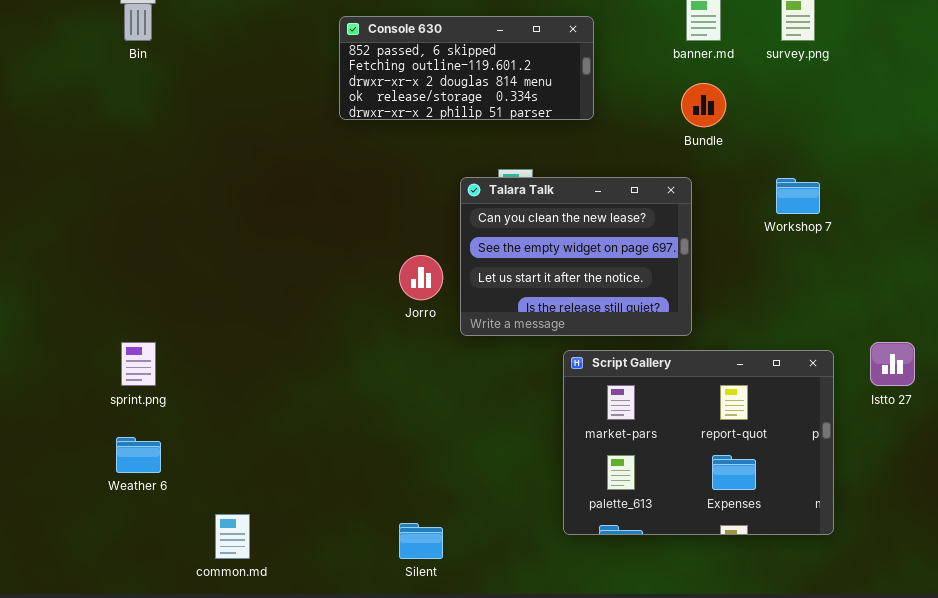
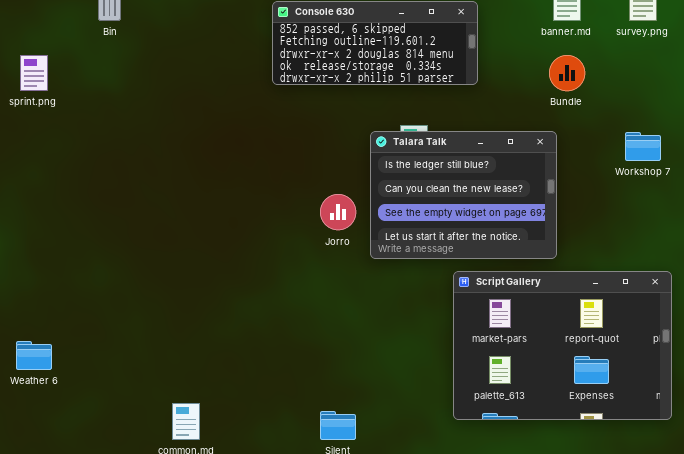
Talara Talk: [460,177,692,336] -> [370,131,557,259], scrolled up 1 row
sprint.png: [121,342,156,386] -> [20,55,48,91], moved
Weather 6: [116,437,161,473] -> [16,341,52,370], moved

